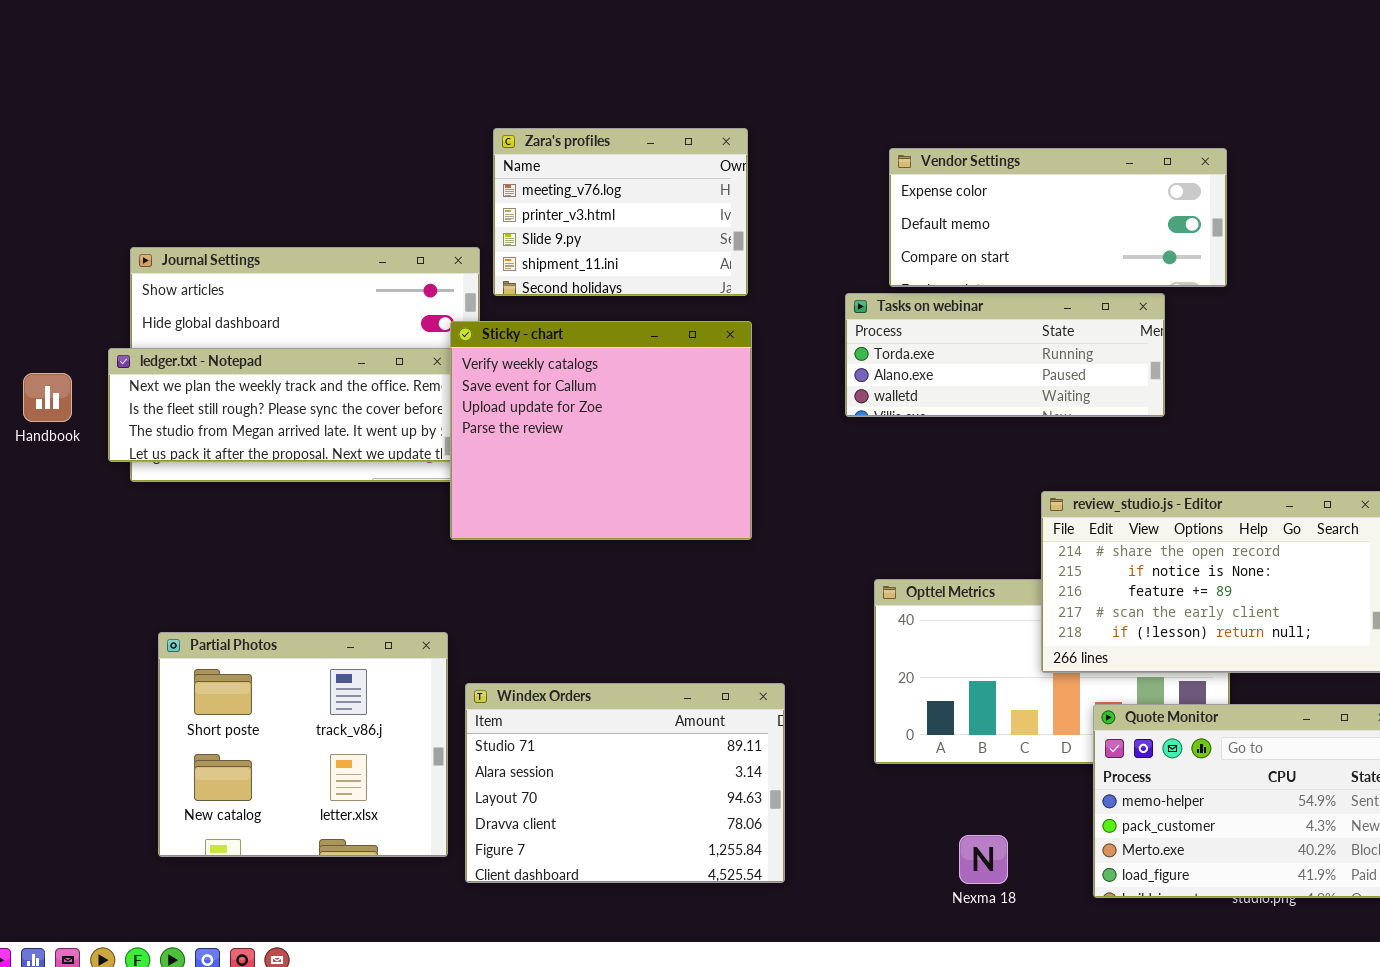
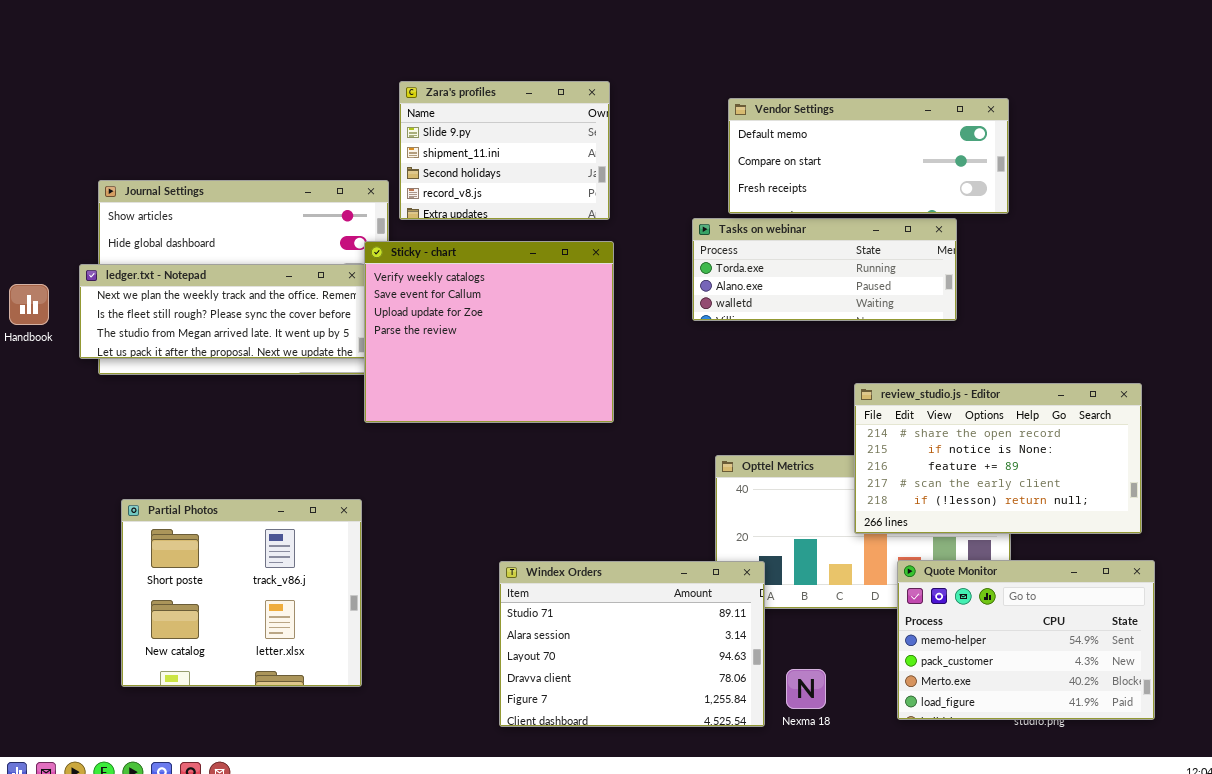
Zara's profiles: [493,128,748,296] -> [399,81,610,220], scrolled down 2 rows
Vendor Settings: [889,148,1227,287] -> [728,98,1009,214], scrolled down 1 row
Windex Orders: [465,683,785,883] -> [499,561,765,727], moved

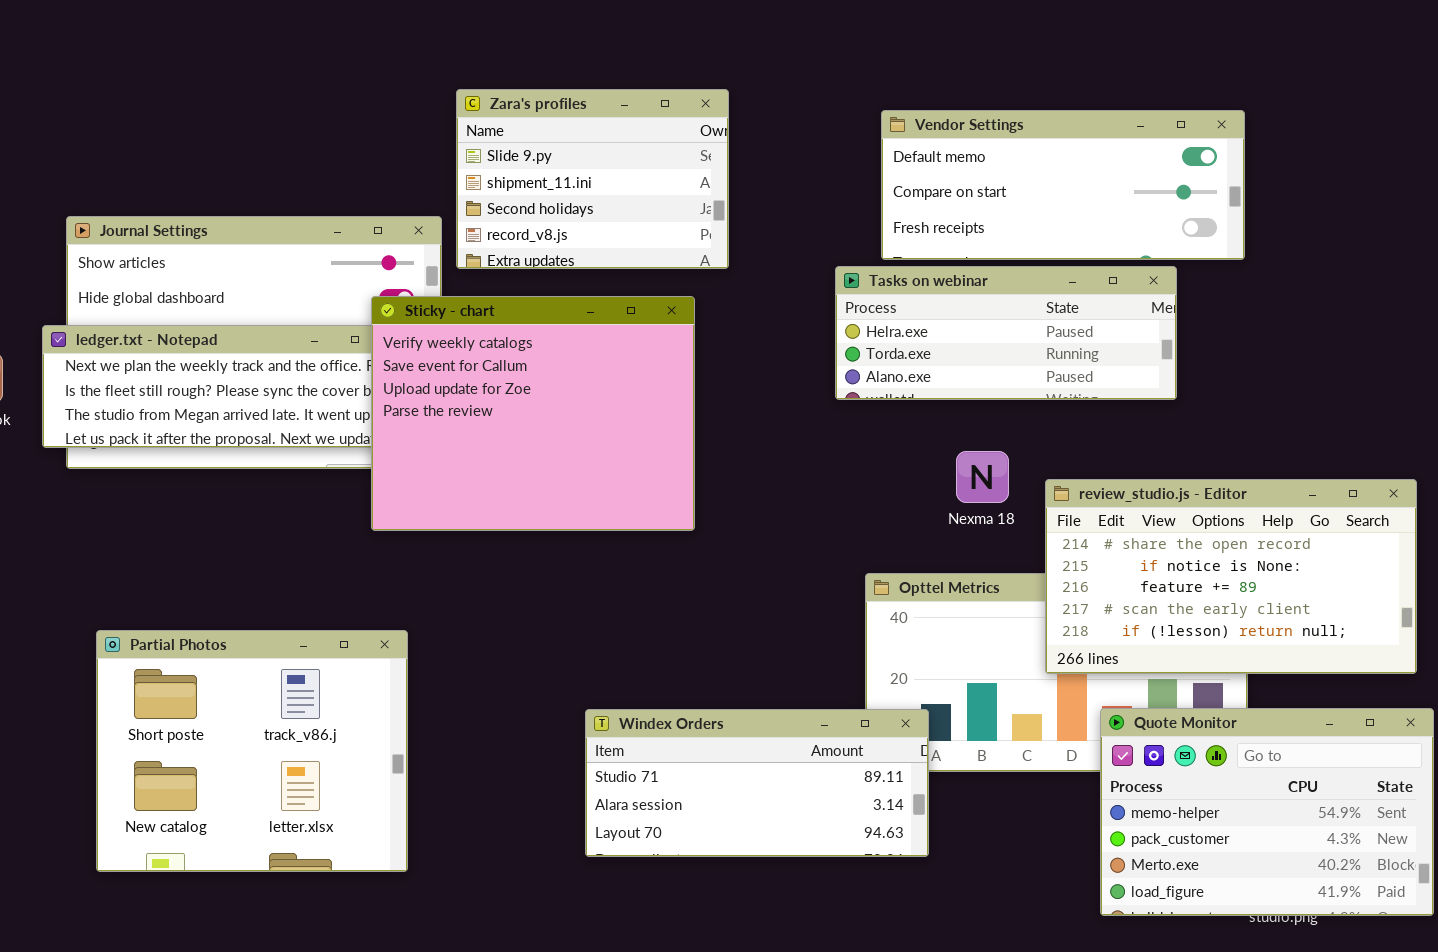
Tasks on webinar: [692,218,957,321] -> [835,266,1177,400], scrolled up 1 row
Sticky - chart: [364,241,614,423] -> [371,296,695,531], moved
Windex Orders: [499,561,765,727] -> [585,709,929,857], resized
Nexma 18: [786,669,826,709] -> [956,451,1009,503], moved

